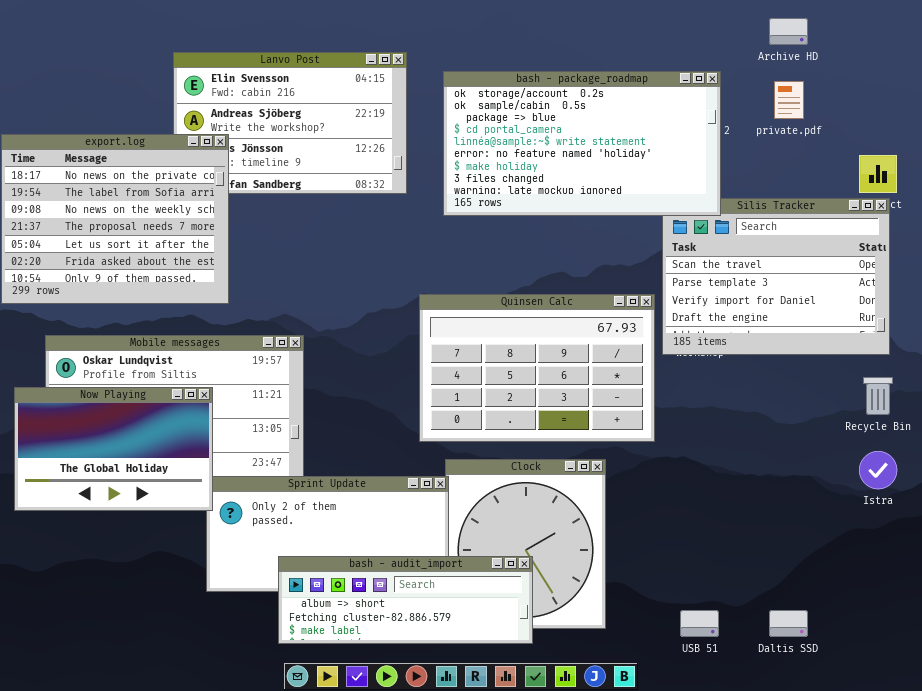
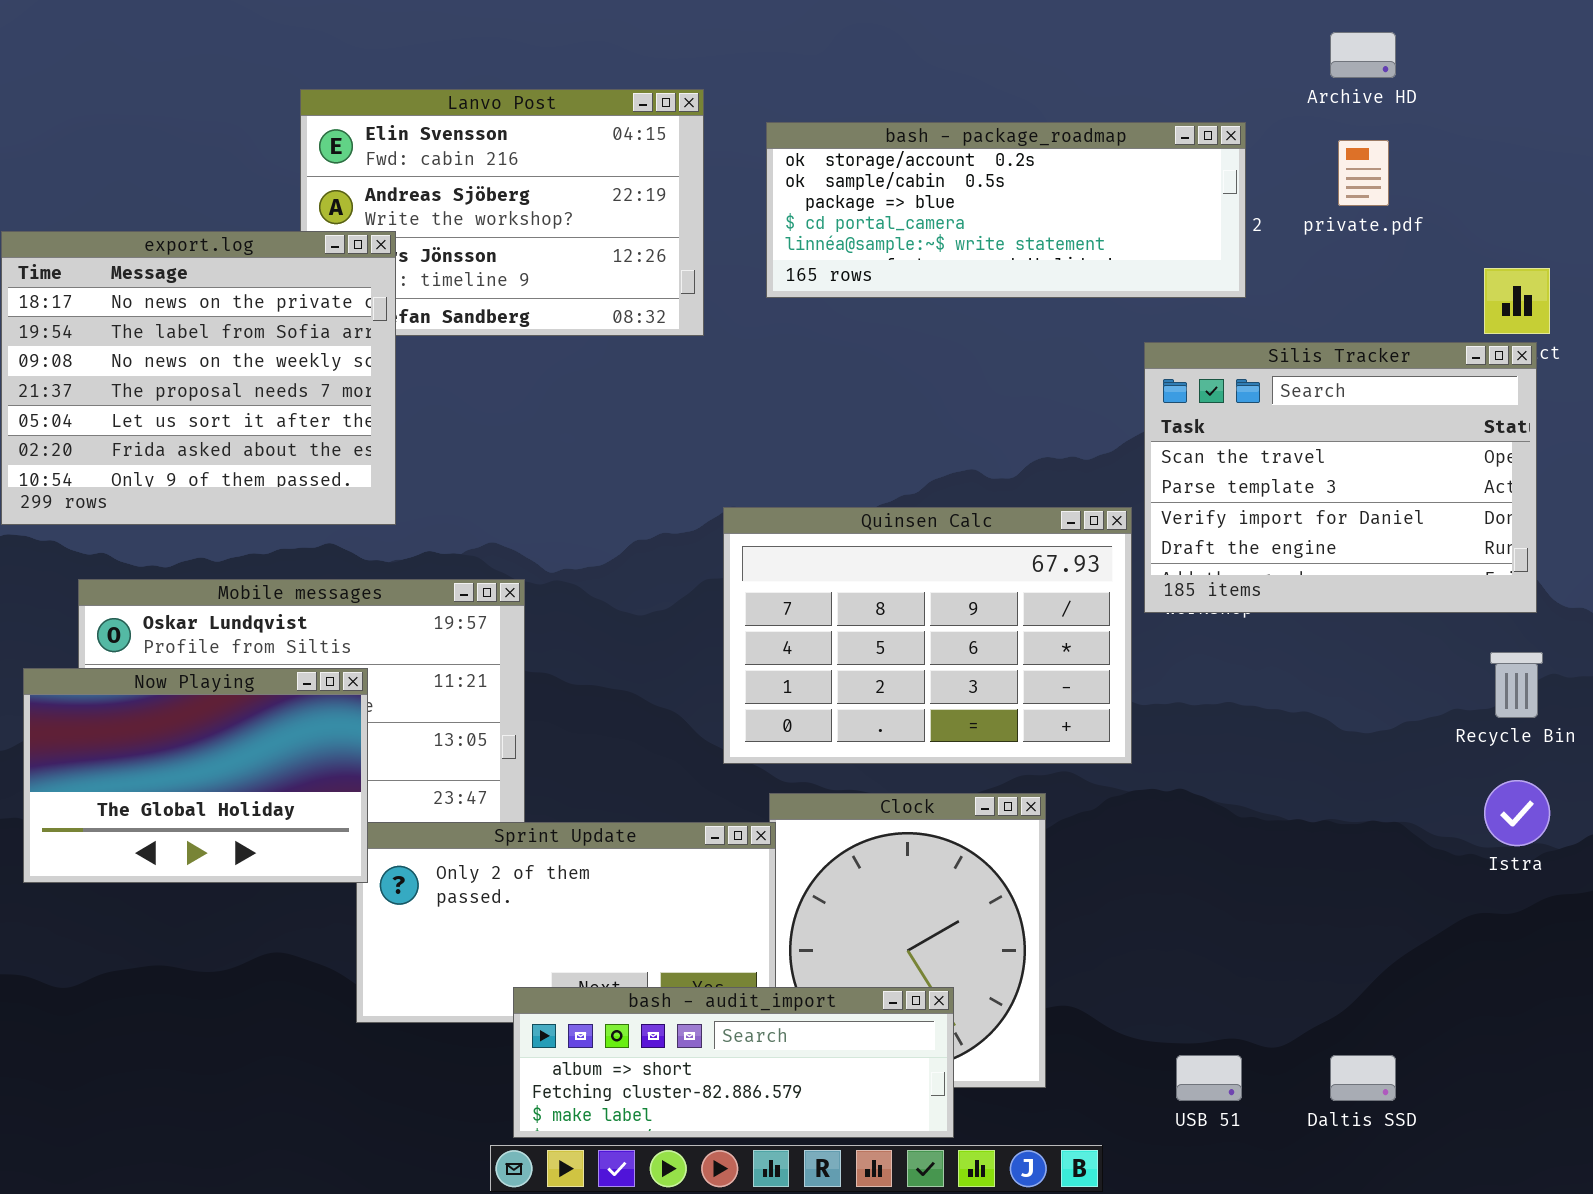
bash - package_roadmap: [443,71,721,216] -> [766,122,1246,298], resized
bash - audit_import: [278,556,533,644] -> [513,987,954,1138], moved

